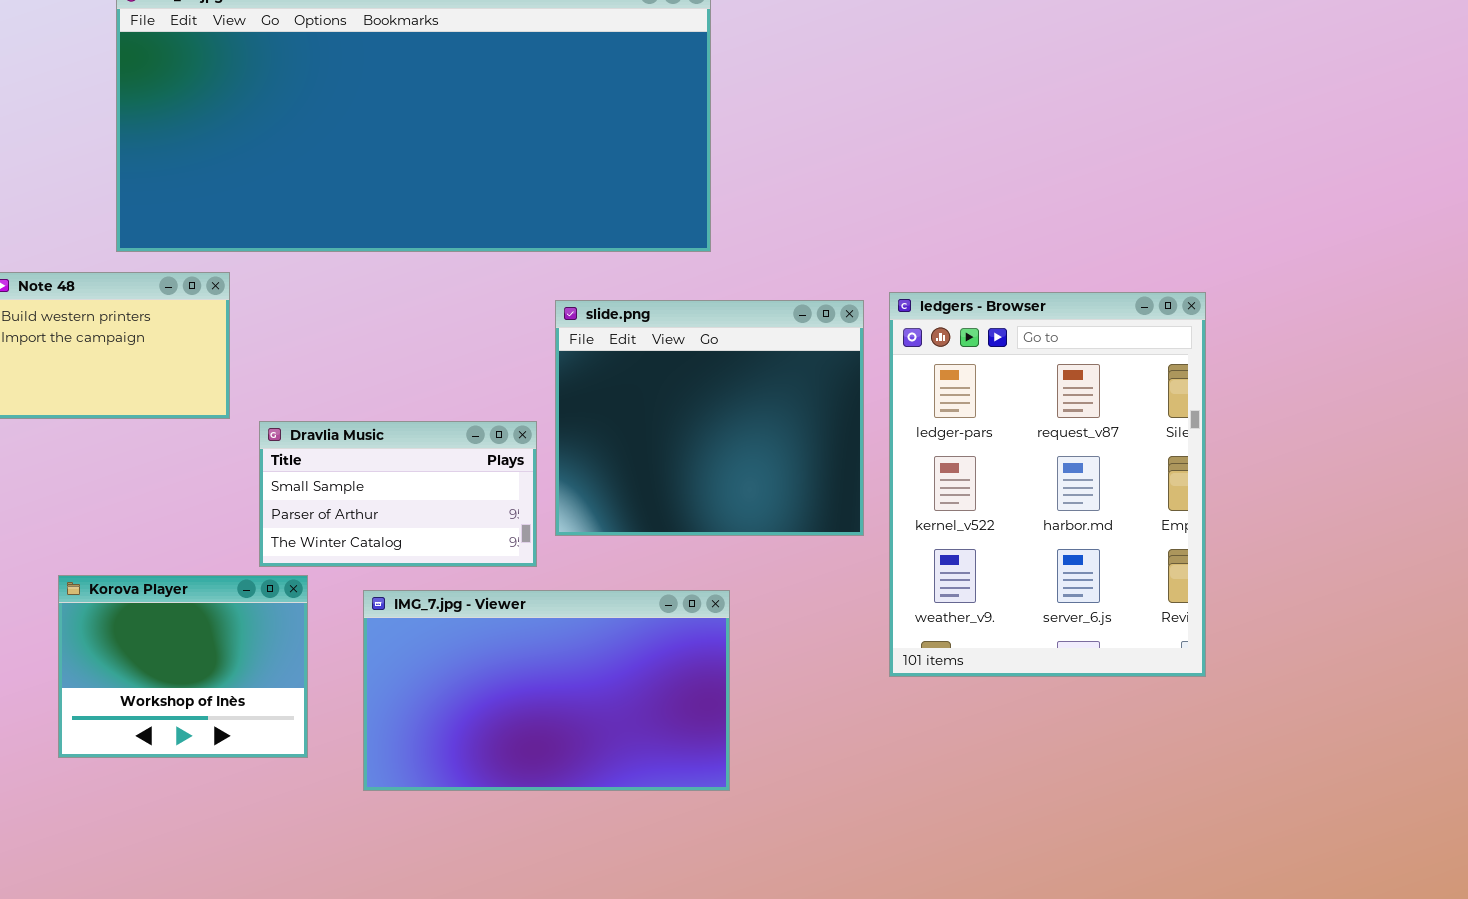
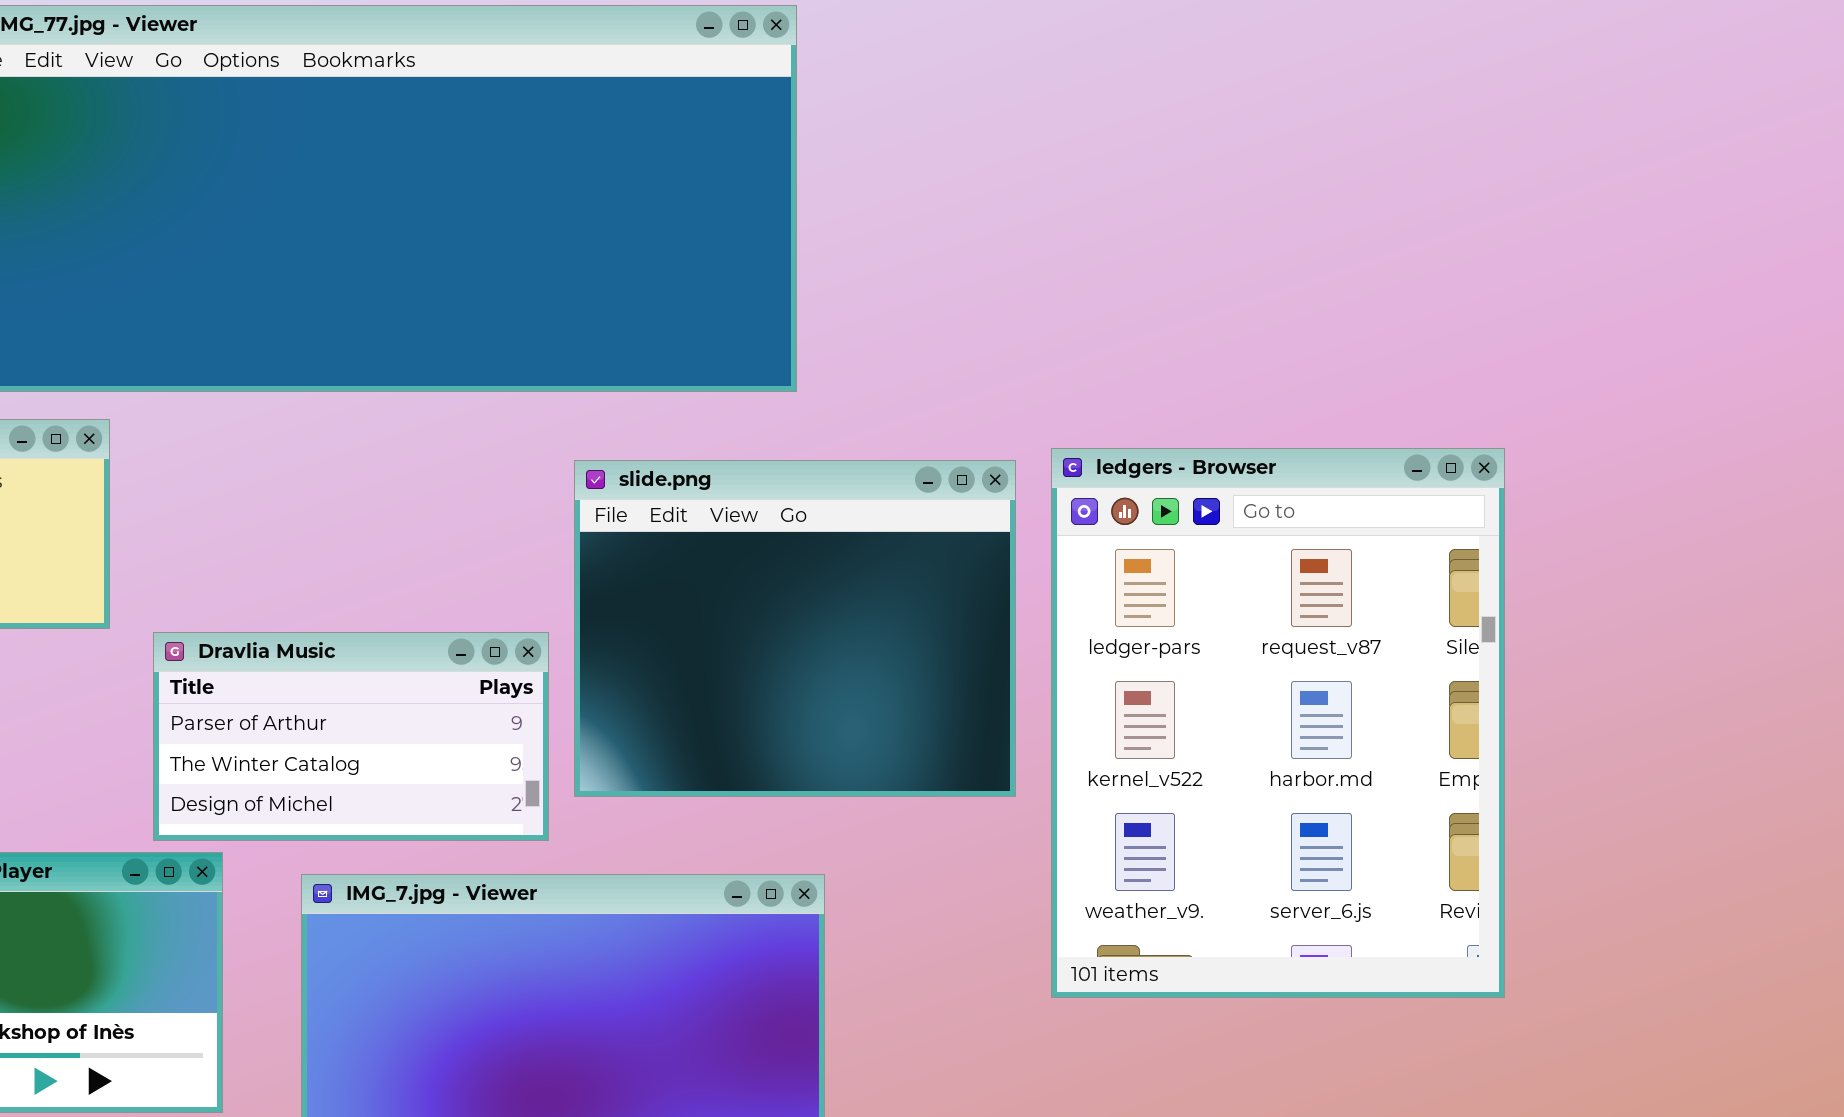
Dravlia Music: [259,421,537,567] -> [153,632,549,841], scrolled down 1 row

